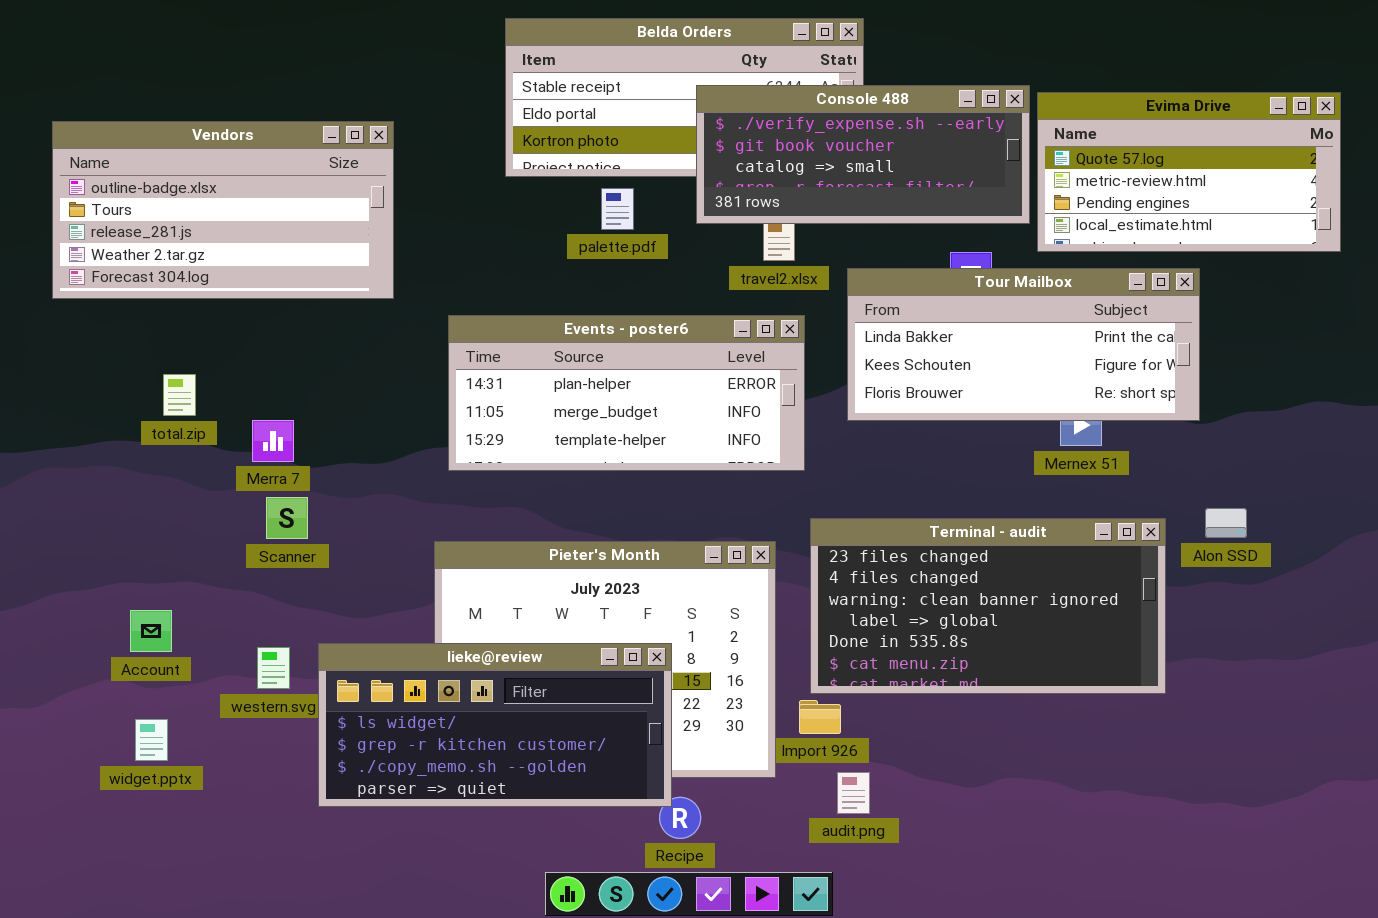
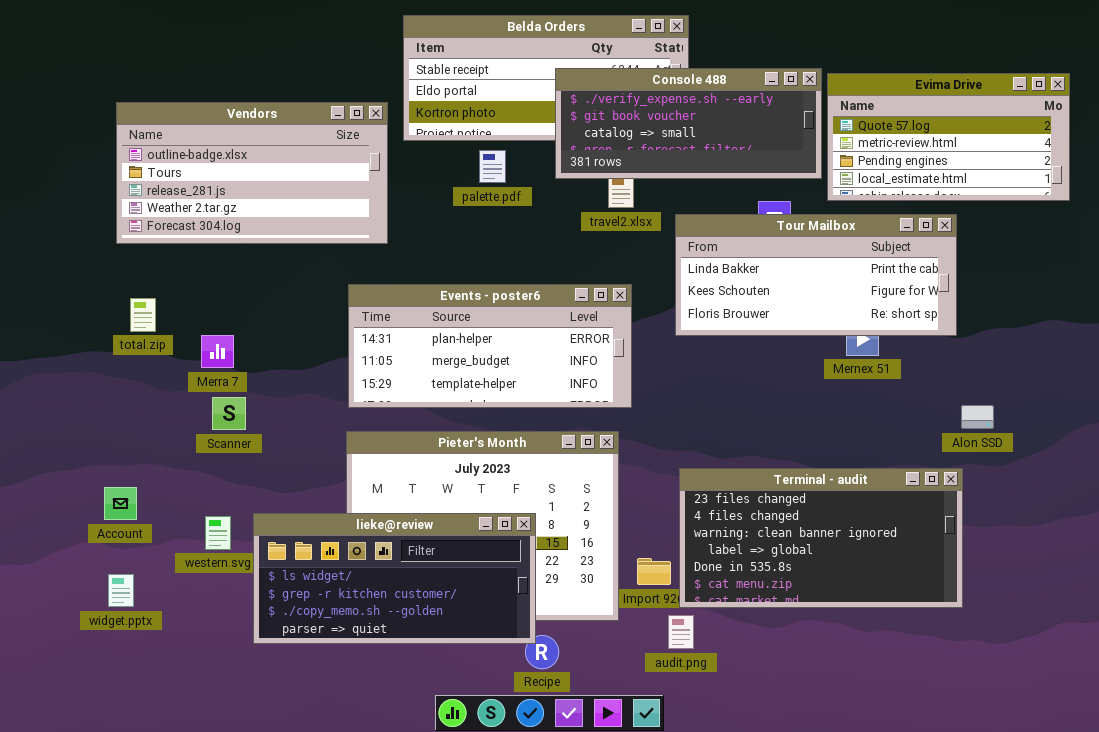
Vendors: [52,121,394,299] -> [116,102,388,244], moved
Events - poster6: [448,315,805,471] -> [348,284,632,408], moved
Terminal - audit: [810,518,1166,694] -> [679,468,963,608], moved

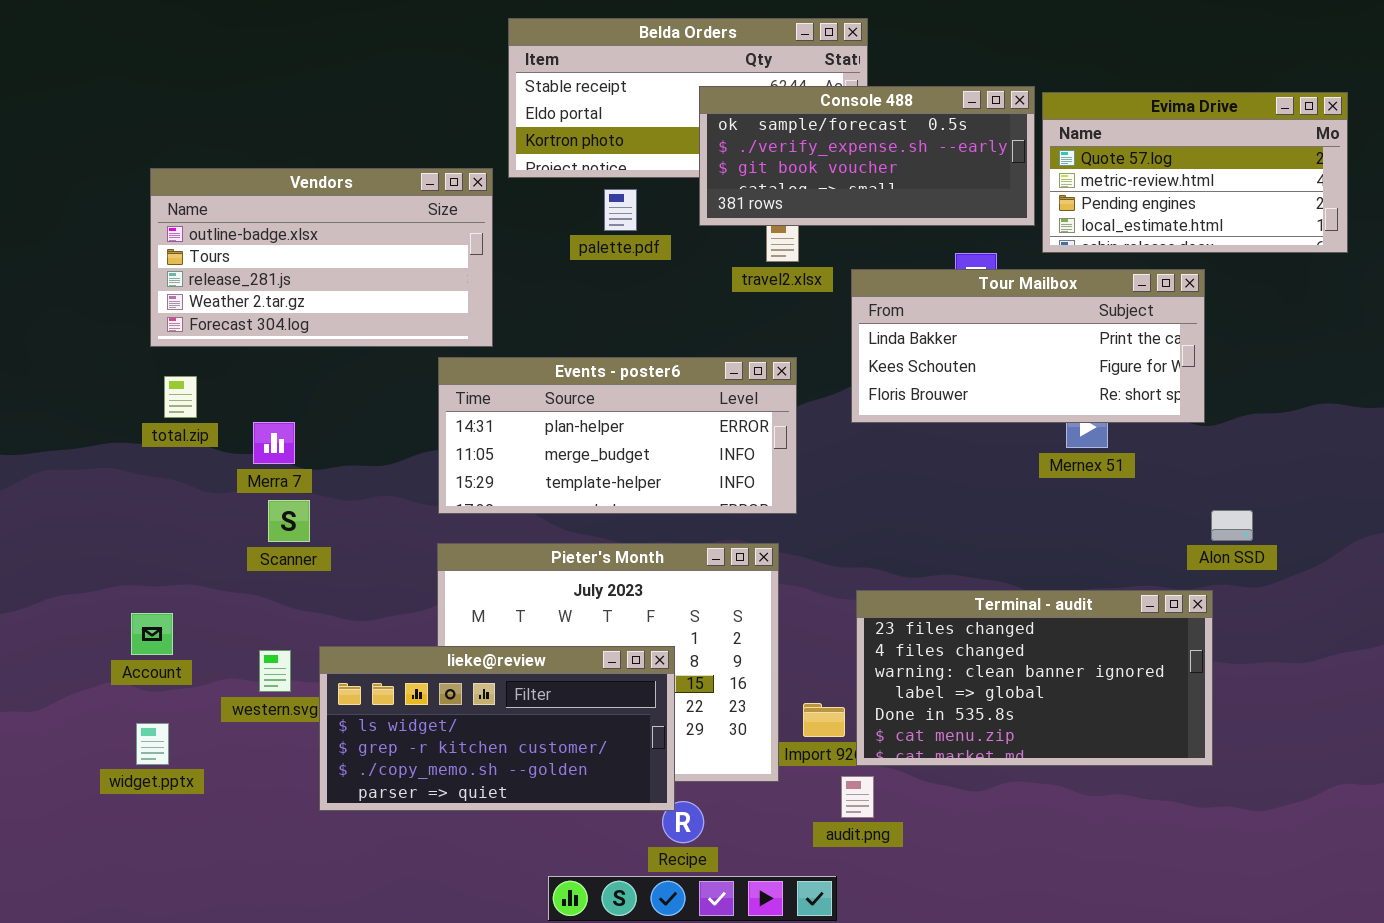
Console 488: [555,68,822,179] -> [699,86,1035,226], scrolled up 1 row
Vendors: [116,102,388,244] -> [150,168,493,347], moved

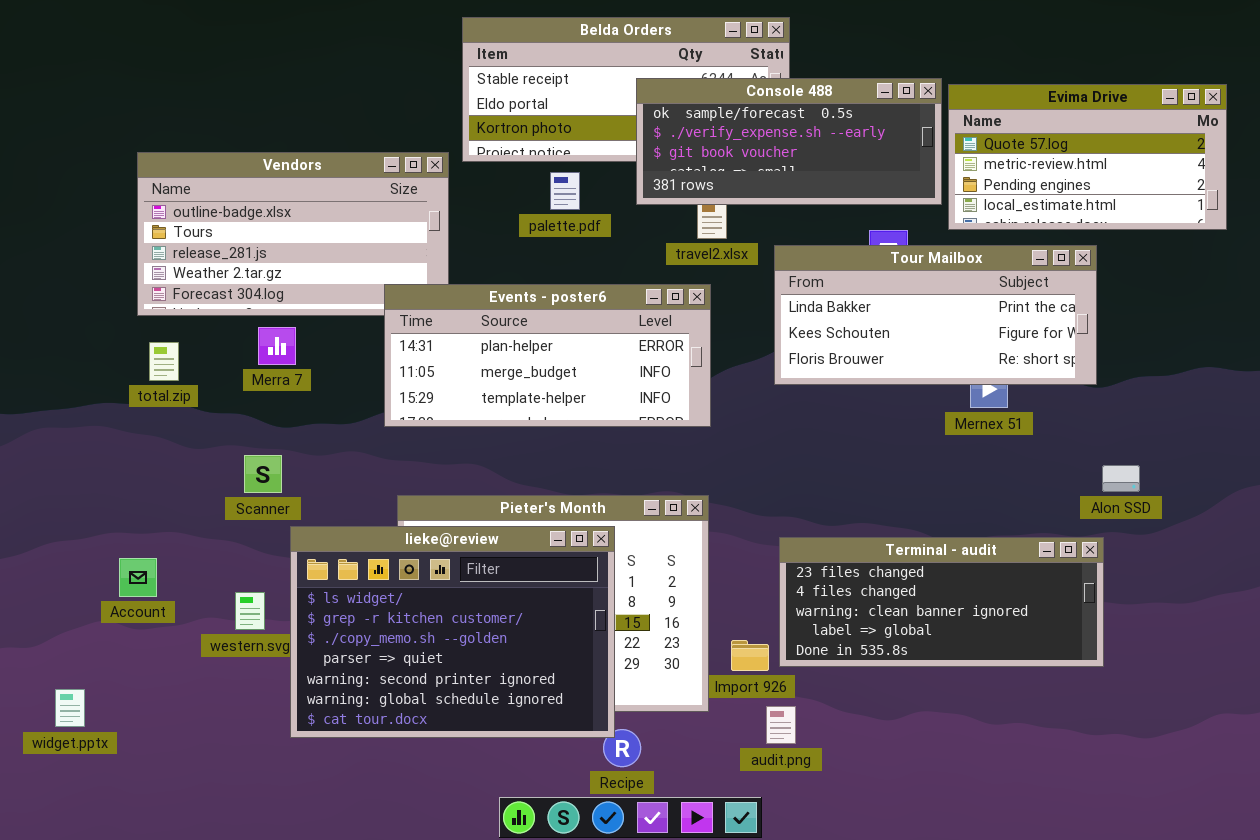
Events - poster6: [438,357,797,514] -> [384,284,711,427], moved
Merra 7: [253,422,295,464] -> [258,327,296,365], moved
Terminal - audit: [856,590,1213,766] -> [779,537,1104,667], resized
lieke@review: [319,646,675,811] -> [290,526,615,738], resized
widget.pptx: [136,723,169,765] -> [55,689,85,727], moved

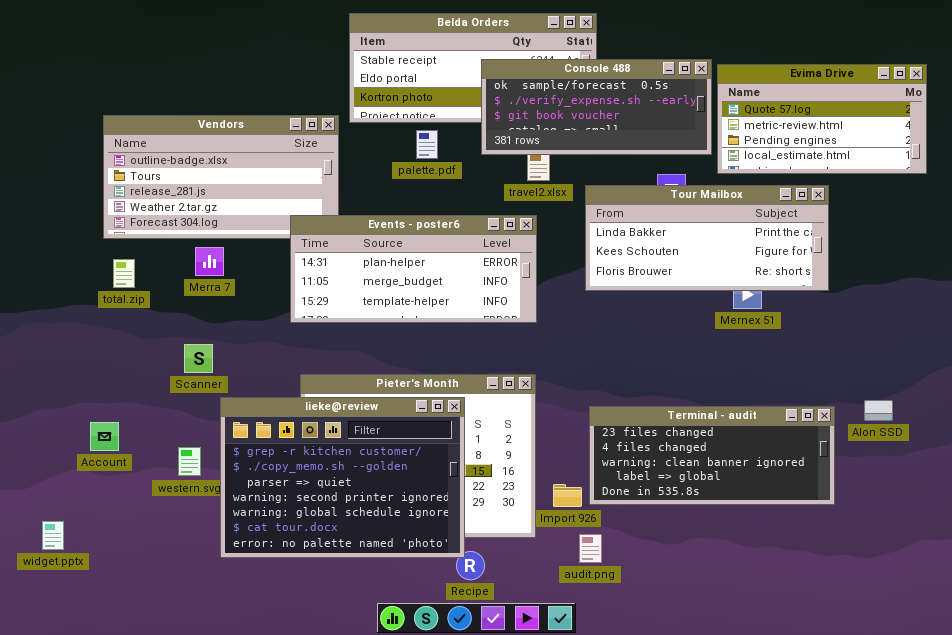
Alon SSD: [1102,465,1140,492] -> [864,400,893,421], moved
lieke@review: [290,526,615,738] -> [220,397,465,558], scrolled down 1 row

